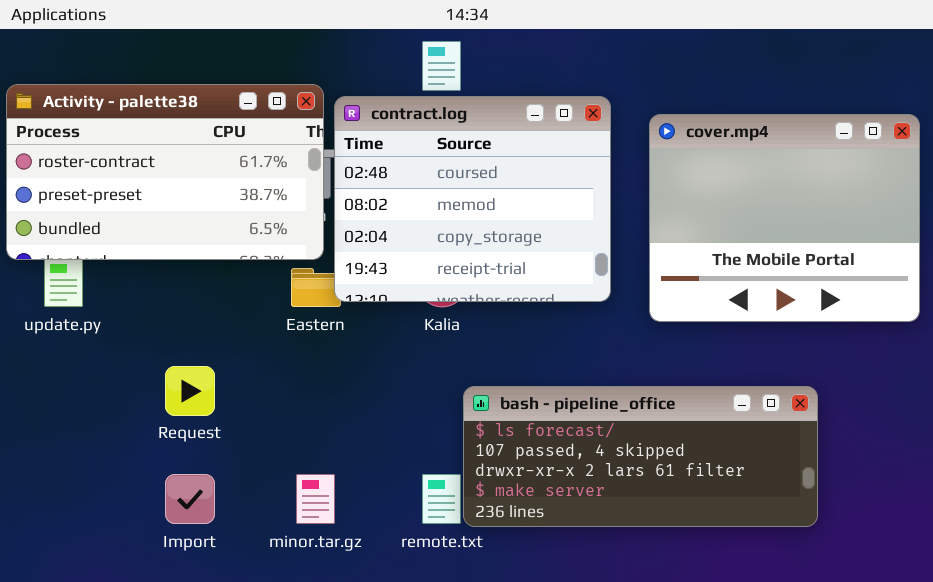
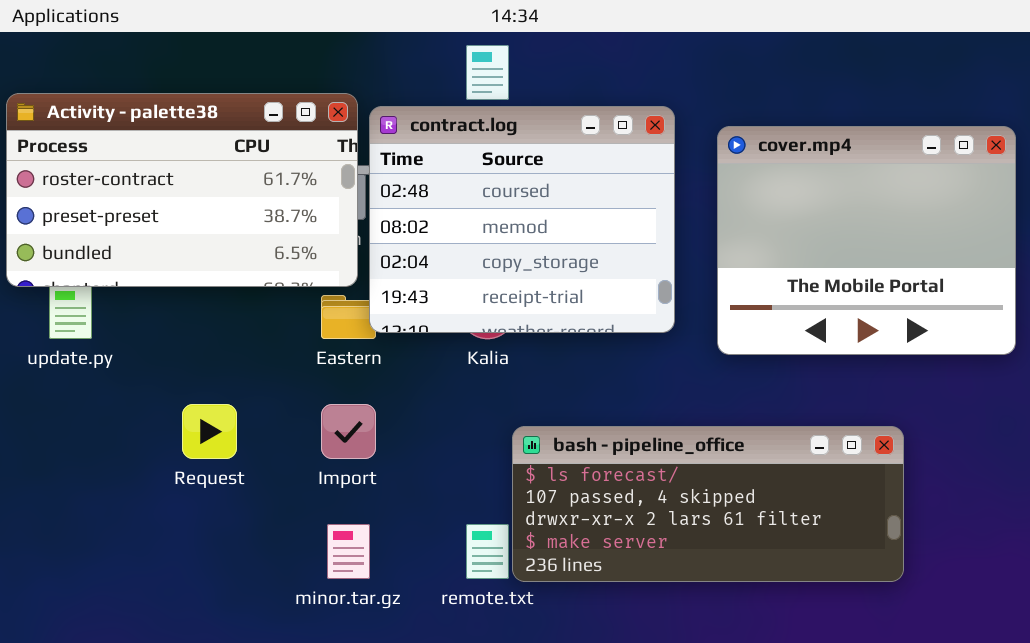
Import: [165,474,215,524] -> [321,404,376,459], moved

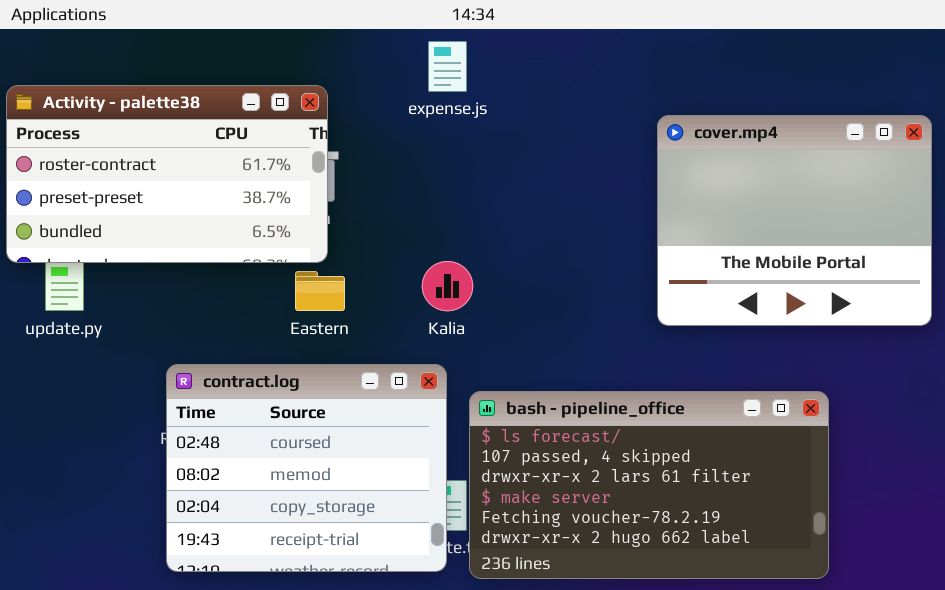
contract.log: [369,106,675,333] -> [166,364,447,572], moved
bash - pipeline_office: [512,426,904,582] -> [469,391,829,579], resized

